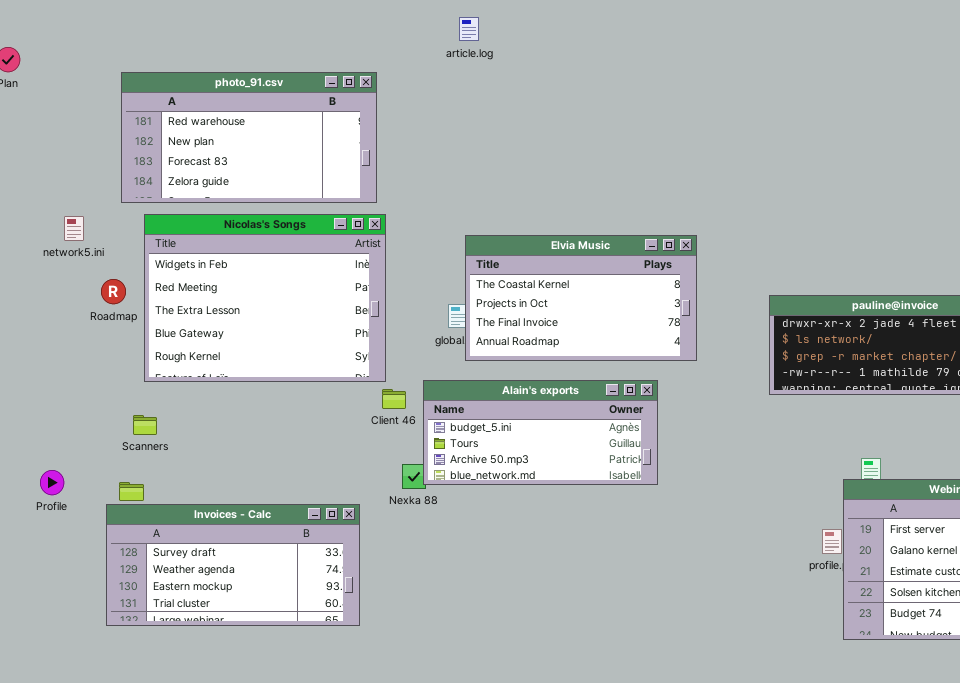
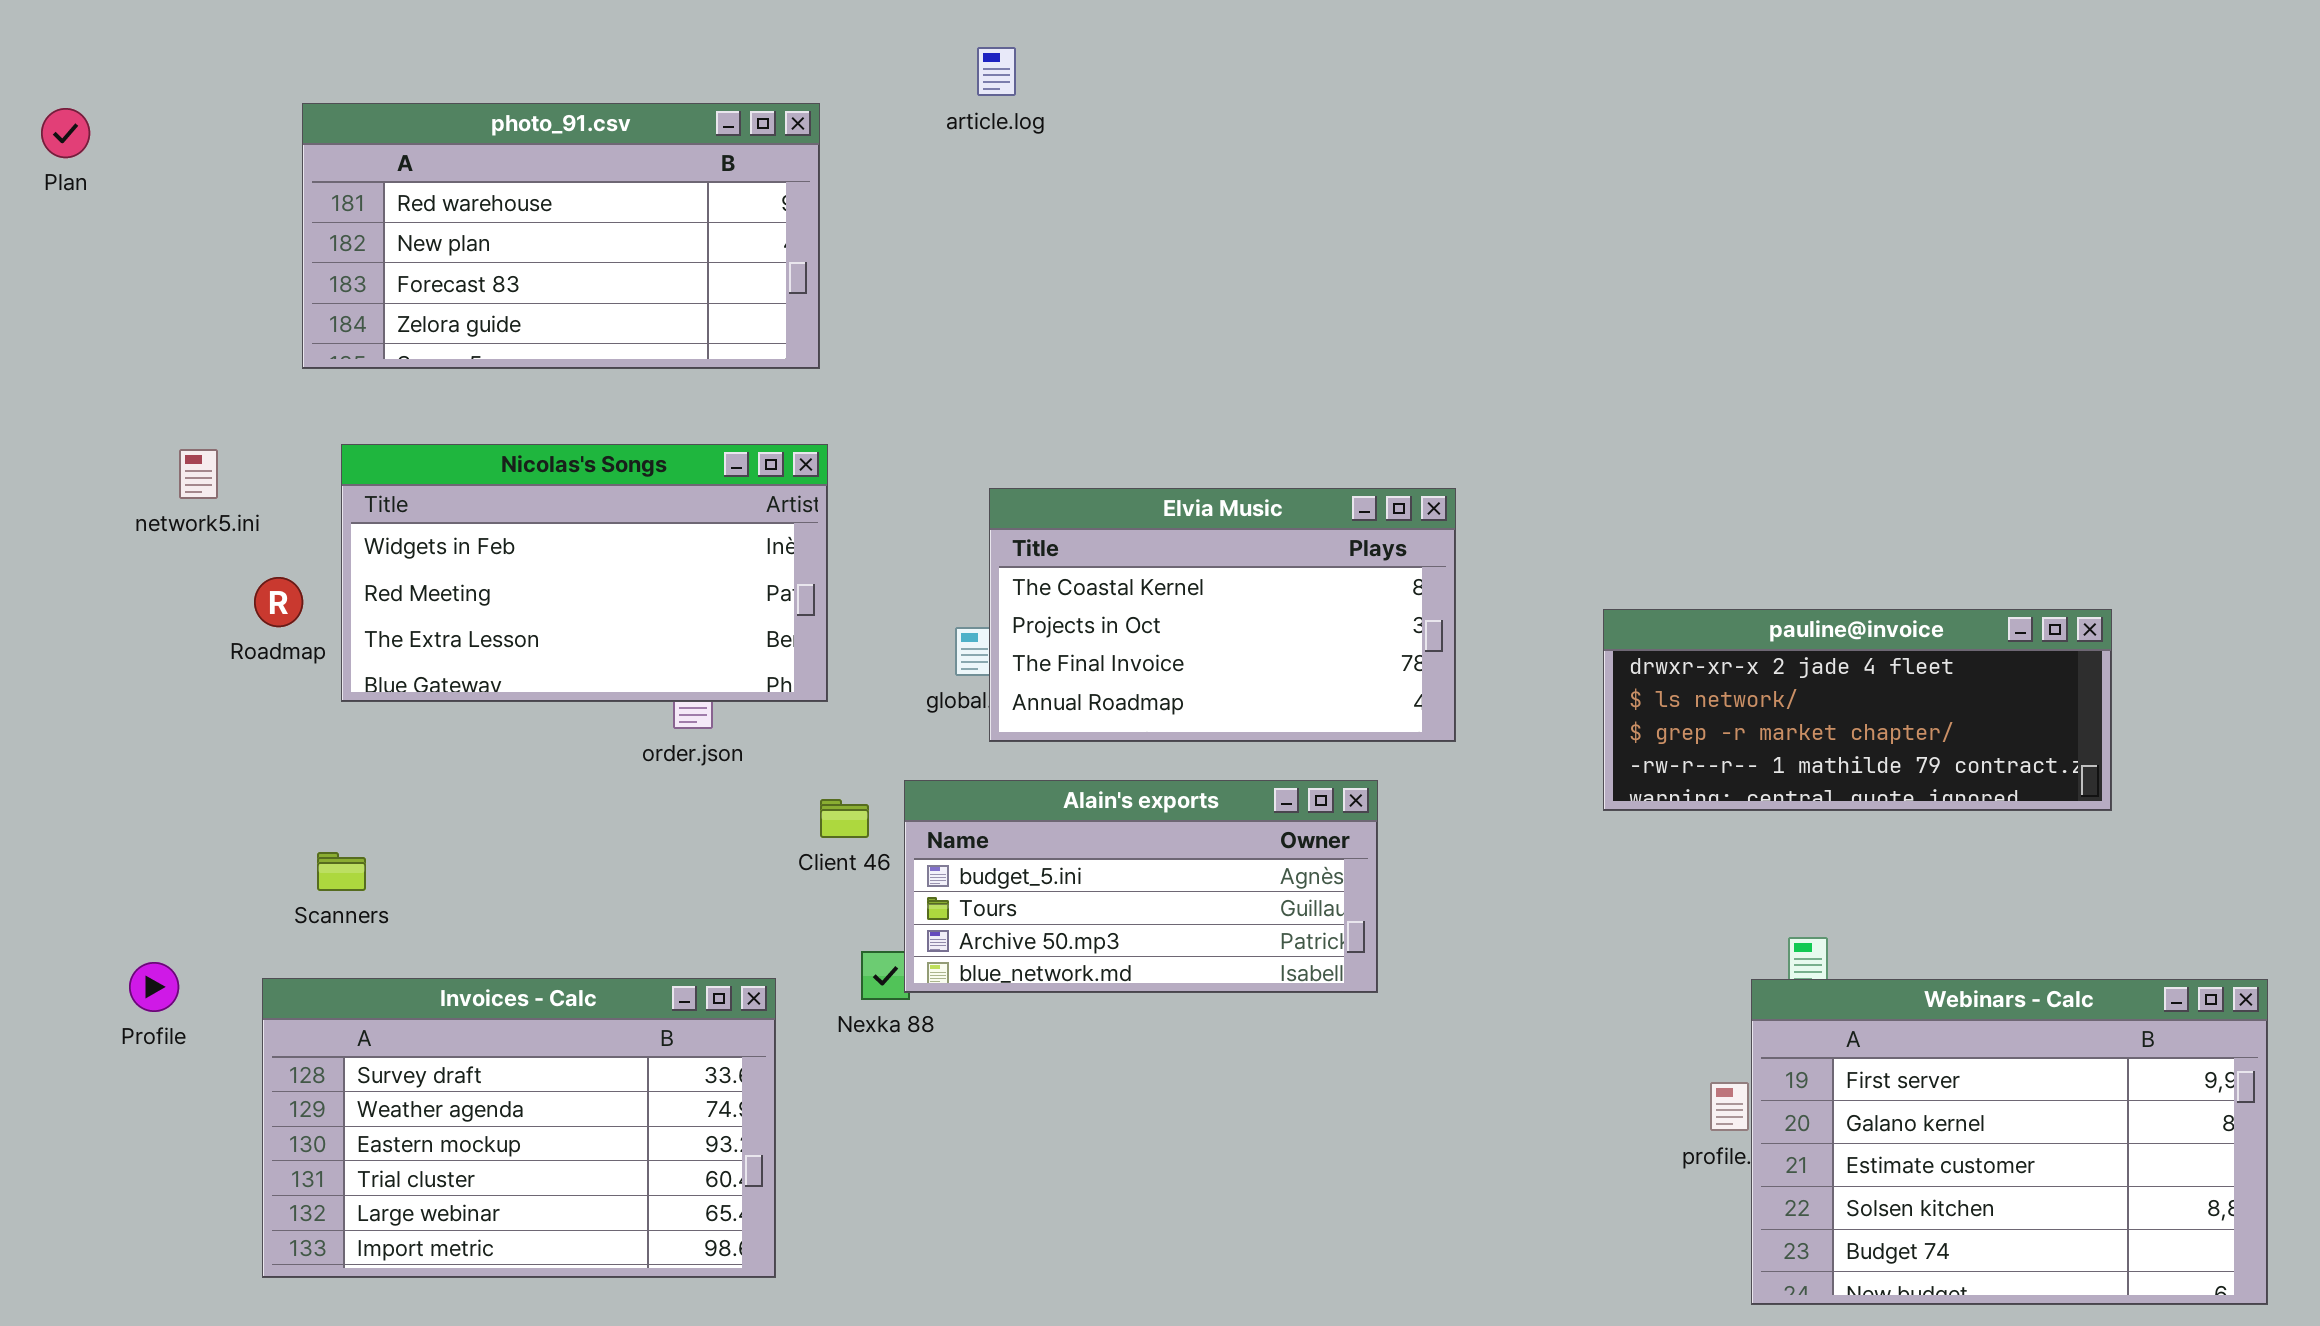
photo_91.csv: [121,72,377,203] -> [302,103,820,369], moved
Nicolas's Songs: [144,214,386,382] -> [341,444,828,702], resized
Invoices - Calc: [106,504,360,626] -> [262,978,776,1278], resized

